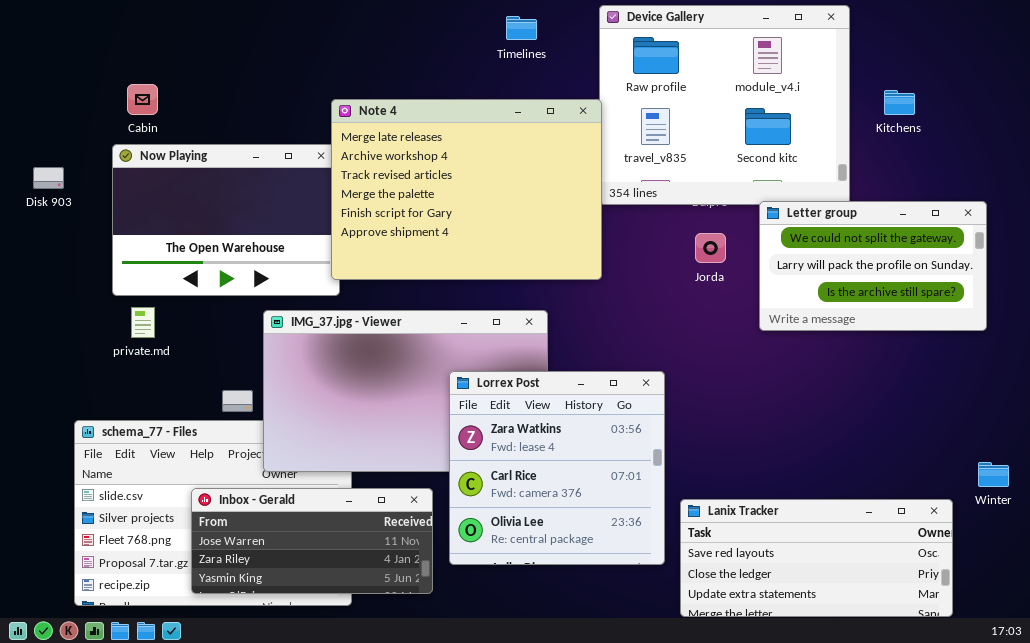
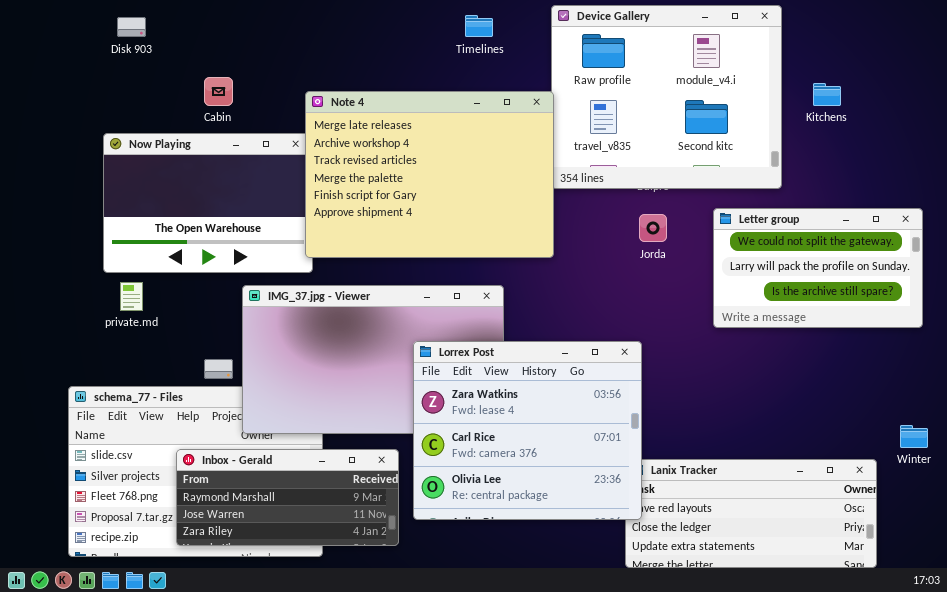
Cabin: [127,84,158,115] -> [204,77,233,106], moved
Disk 903: [33,167,64,189] -> [117,17,146,37], moved
Letter group: [759,201,987,331] -> [713,208,923,328], moved
Lorrex Post: [449,371,665,565] -> [413,341,642,520], resized
Inbox - Gerald: [191,488,433,594] -> [176,449,399,546], scrolled up 1 row

